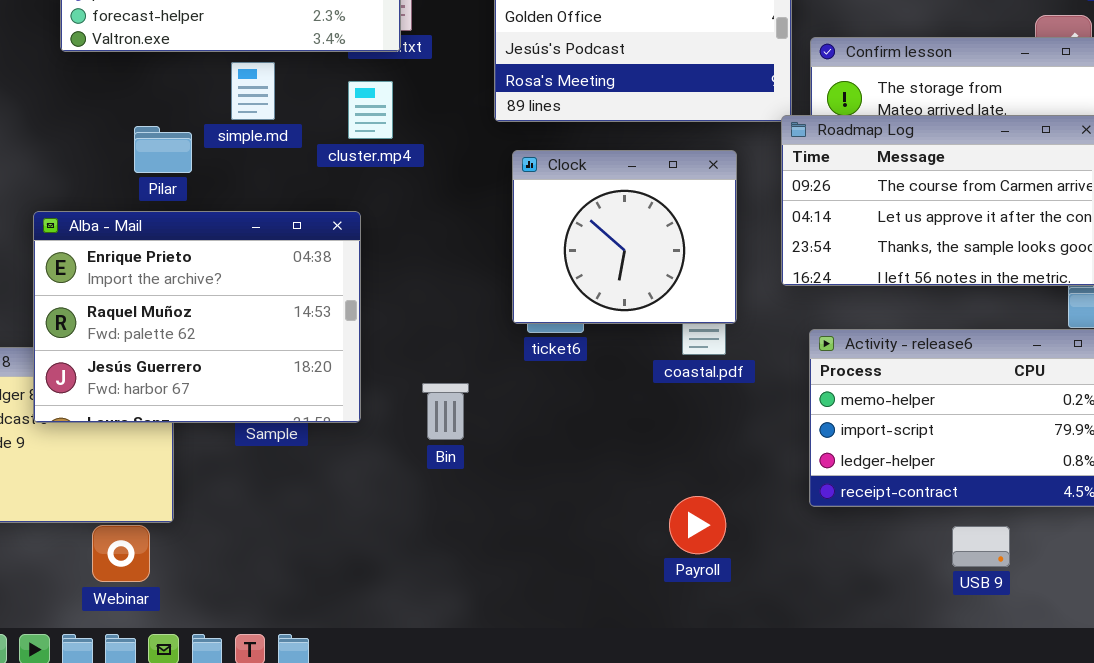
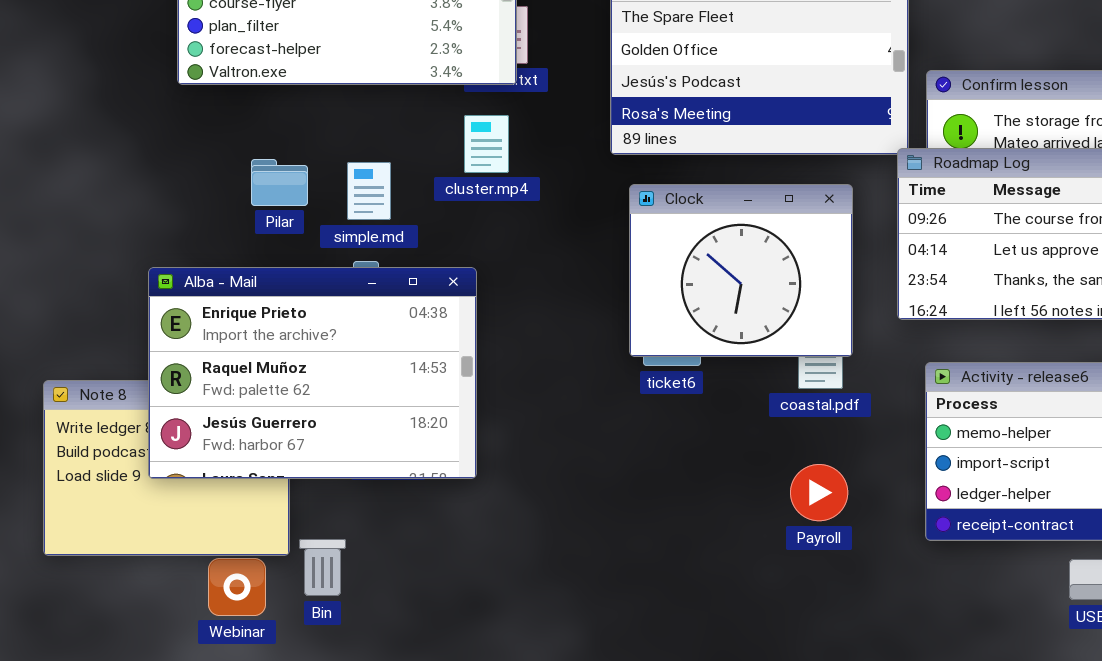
simple.md: [231,62,275,120] -> [347,162,391,220], moved
Alba - Mail: [33,211,361,423] -> [148,267,477,479], moved
Bin: [422,383,469,440] -> [299,539,346,596], moved
Payroll: [669,496,726,554] -> [790,464,848,521], moved

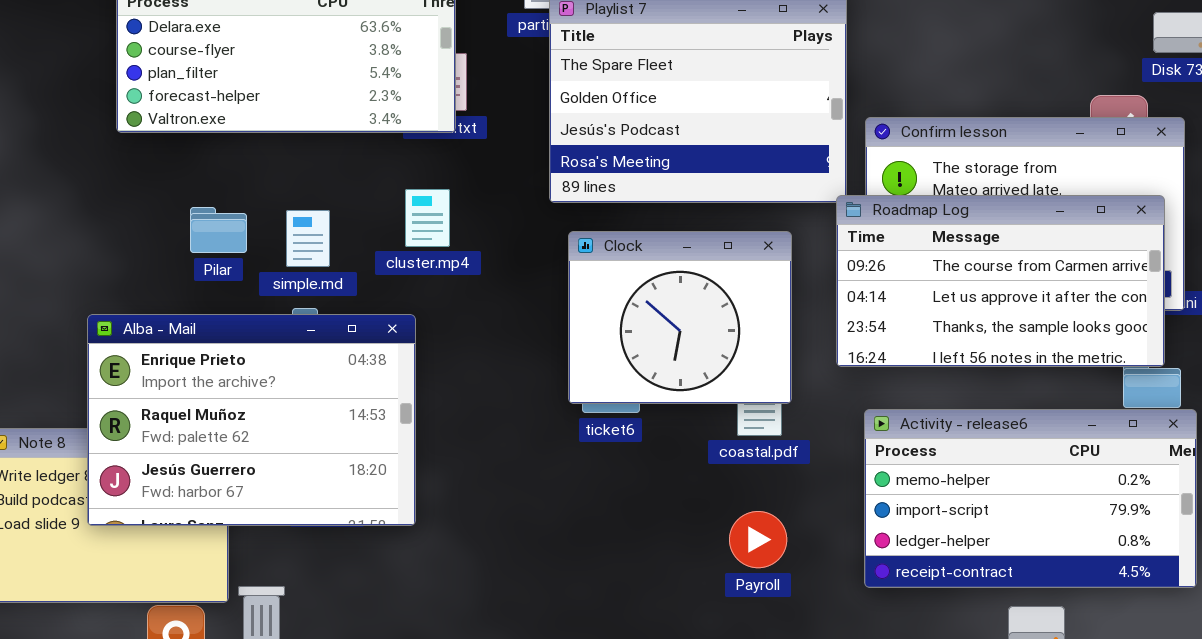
cluster.mp4: [464,115,509,173] -> [405,189,450,247], moved

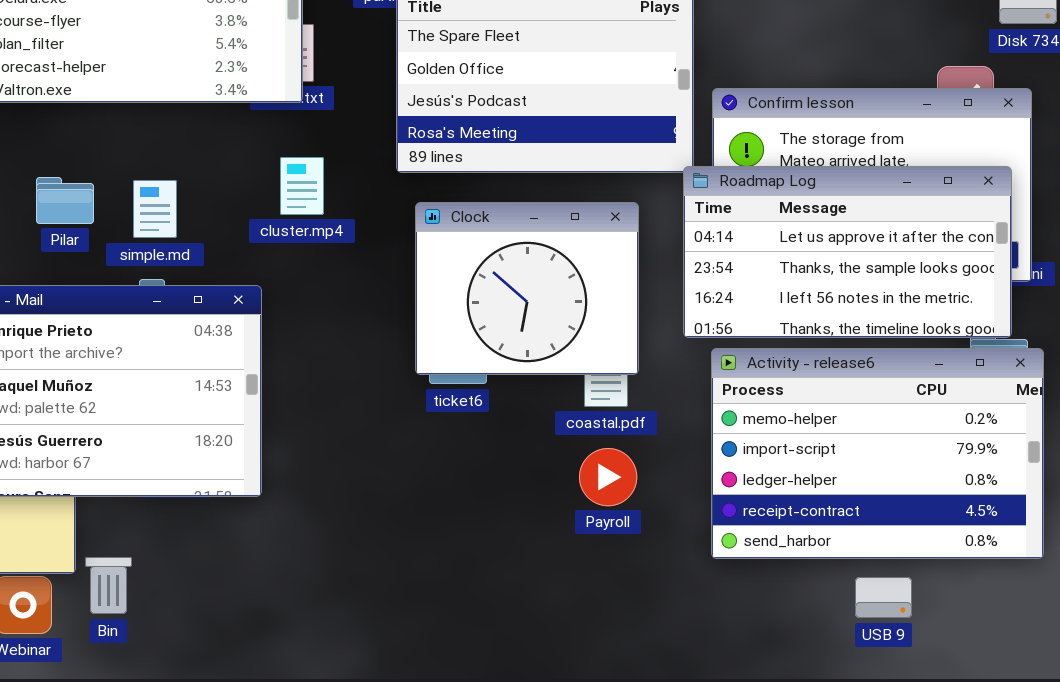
cluster.mp4: [405,189,450,247] -> [280,157,324,215], moved
Roadmap Log: [836,195,1165,367] -> [683,166,1012,338], scrolled down 1 row
Activity - release6: [864,409,1197,588] -> [711,348,1044,559], resized
Payroll: [729,511,787,568] -> [579,448,637,506], moved

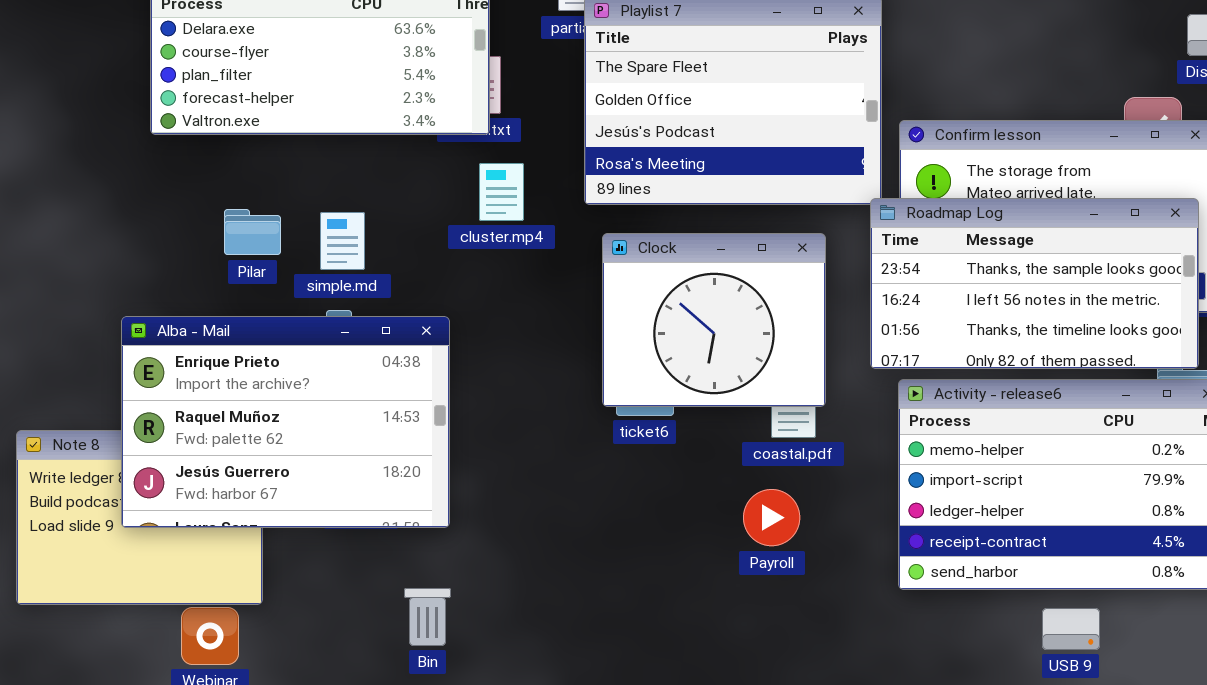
cluster.mp4: [280,157,324,215] -> [479,163,524,221], moved
Roadmap Log: [683,166,1012,338] -> [870,198,1199,369], scrolled down 1 row
Payroll: [579,448,637,506] -> [743,489,800,546], moved
Bin: [85,557,132,614] -> [404,588,451,646], moved

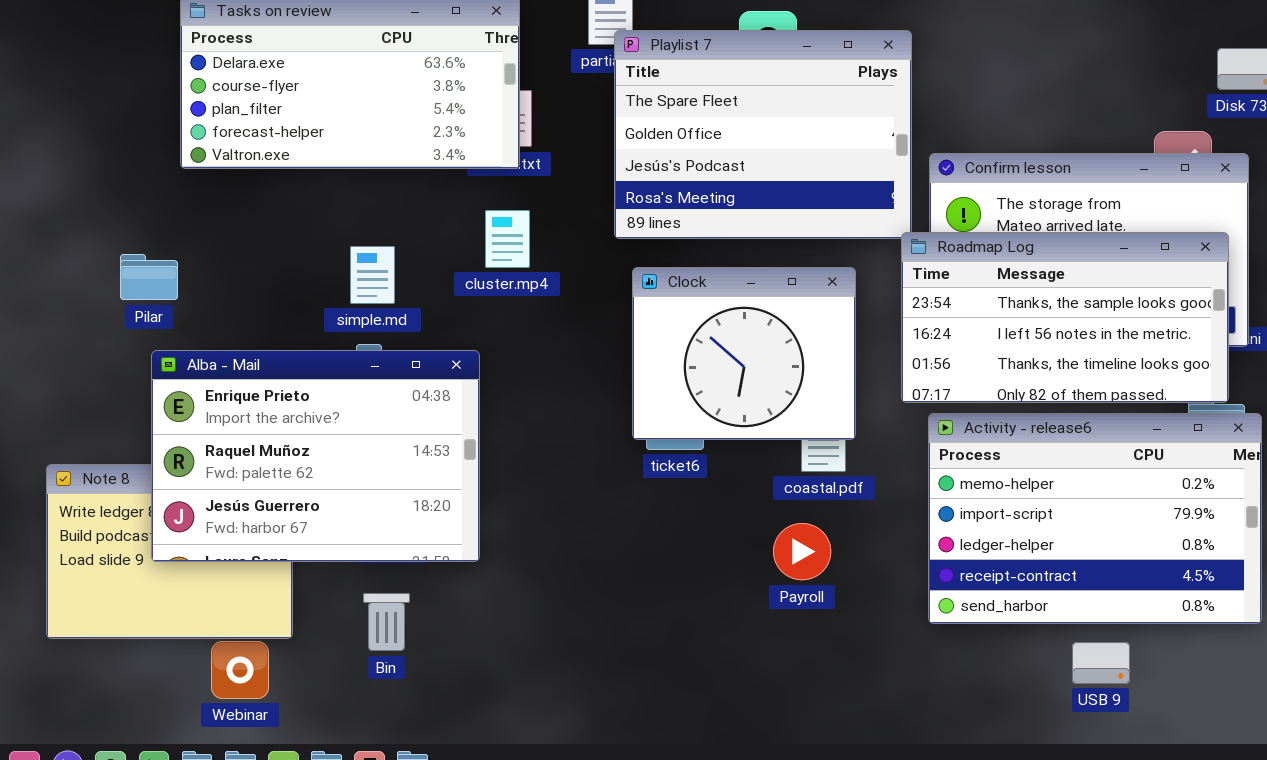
cluster.mp4: [479,163,524,221] -> [485,210,530,268], moved
Pilar: [224,209,281,255] -> [120,254,178,300], moved
Bin: [404,588,451,646] -> [363,593,410,651], moved

